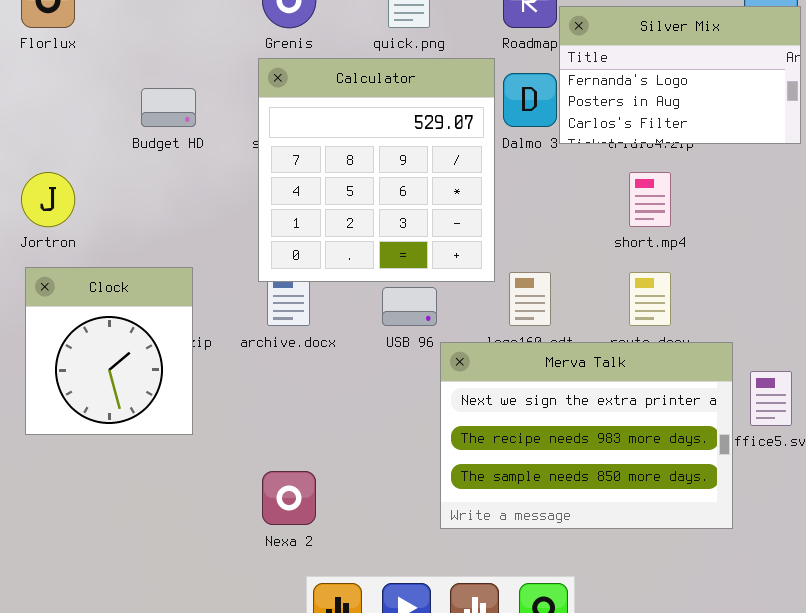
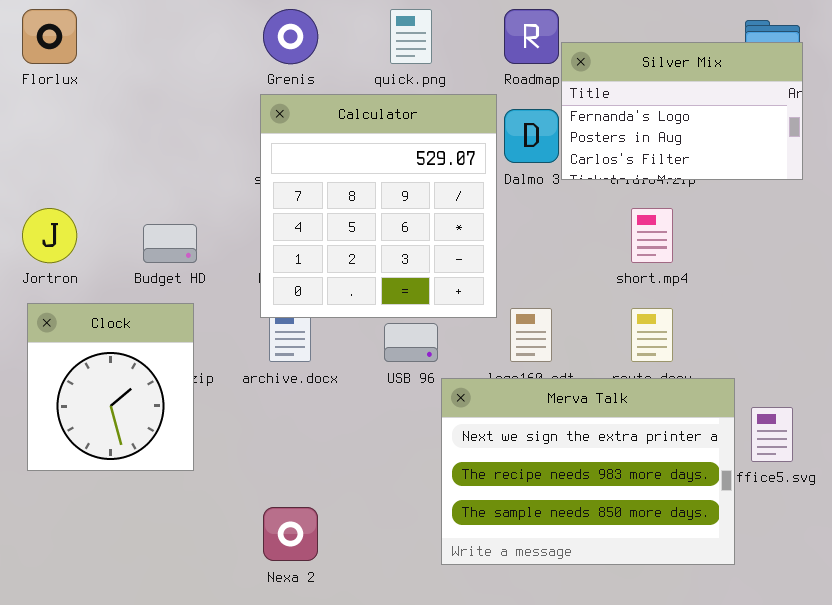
Budget HD: [141,88,196,127] -> [143,224,197,263], moved

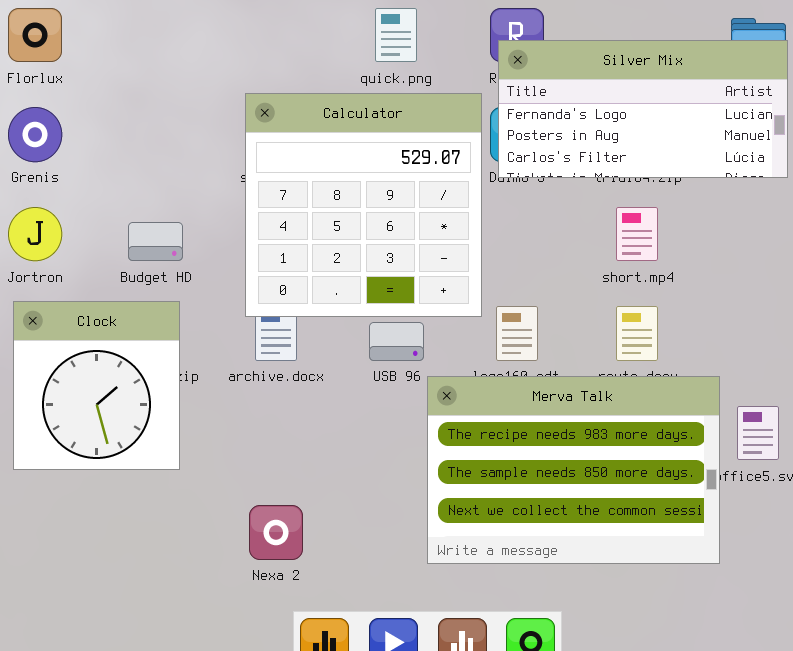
Grenis: [263,9,318,64] -> [8,107,62,162], moved
Silver Mix: [561,42,803,180] -> [498,40,788,178], resized
Merva Talk: [441,378,735,565] -> [427,376,720,564], scrolled down 1 row

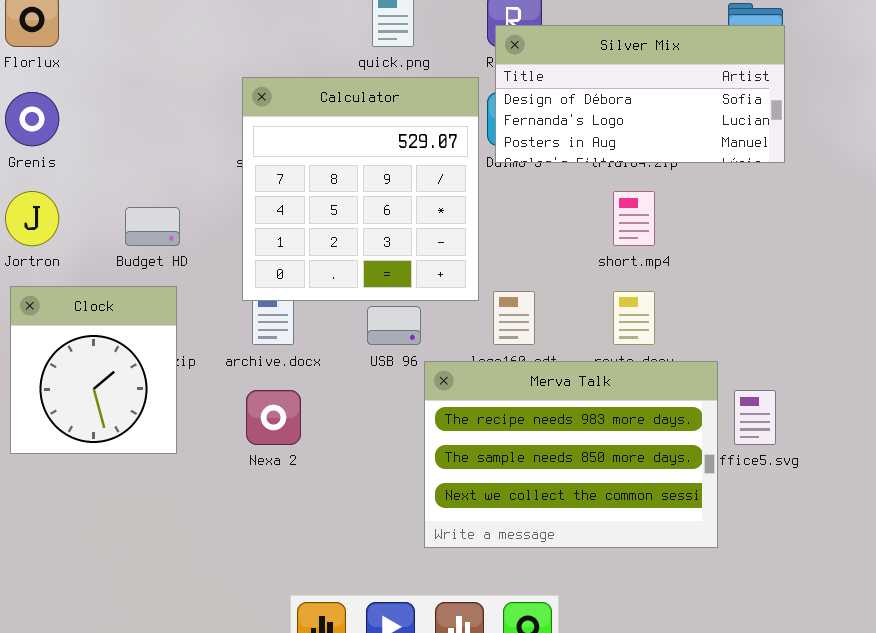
Silver Mix: [498,40,788,178] -> [495,25,785,163], scrolled up 1 row
Nexa 2: [249,505,303,560] -> [246,390,301,445], moved

